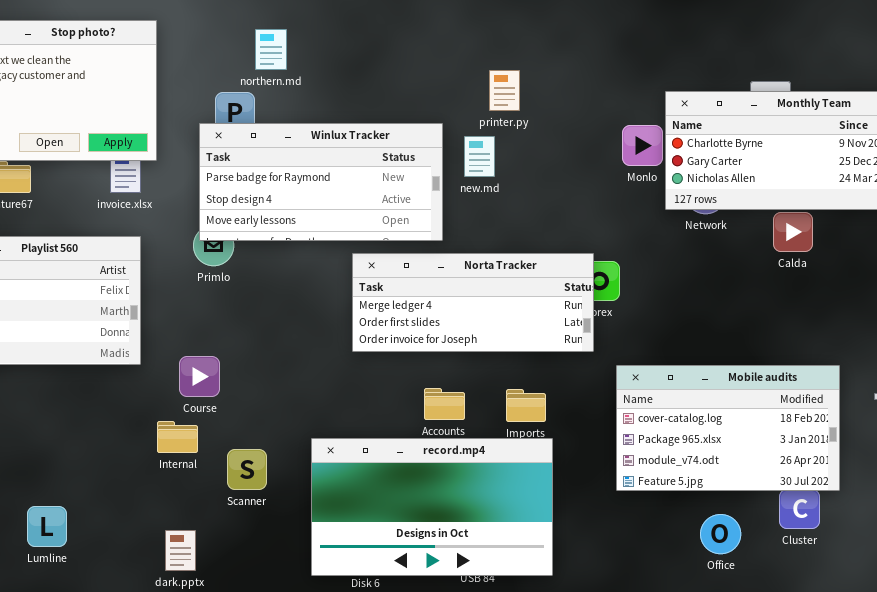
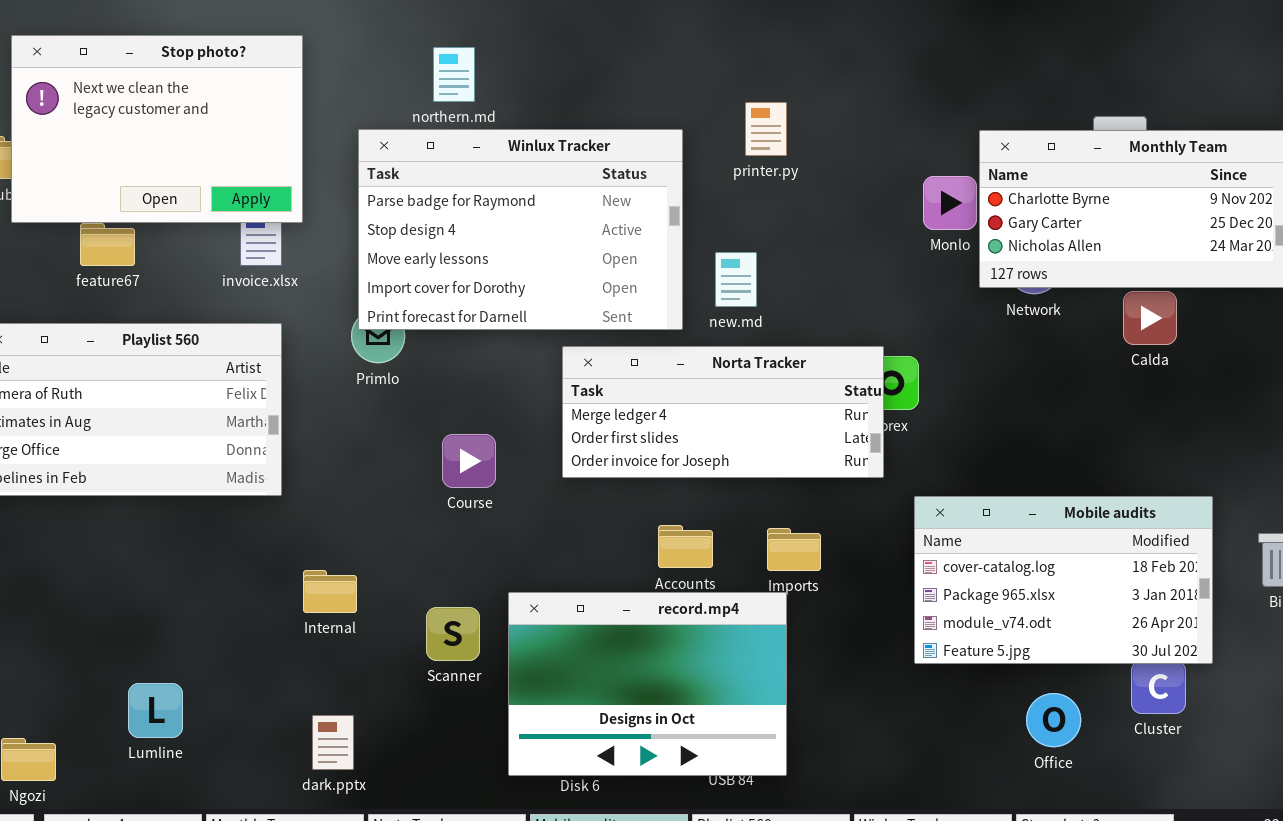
Winlux Tracker: [199,123,443,241] -> [358,129,683,330], resized
new.md: [464,136,495,177] -> [715,252,757,307], moved
Course: [179,356,220,397] -> [442,434,496,488], moved
record.mp4: [311,438,553,576] -> [508,592,787,776], resized
Scanner: [227,449,267,490] -> [426,607,480,661], moved

